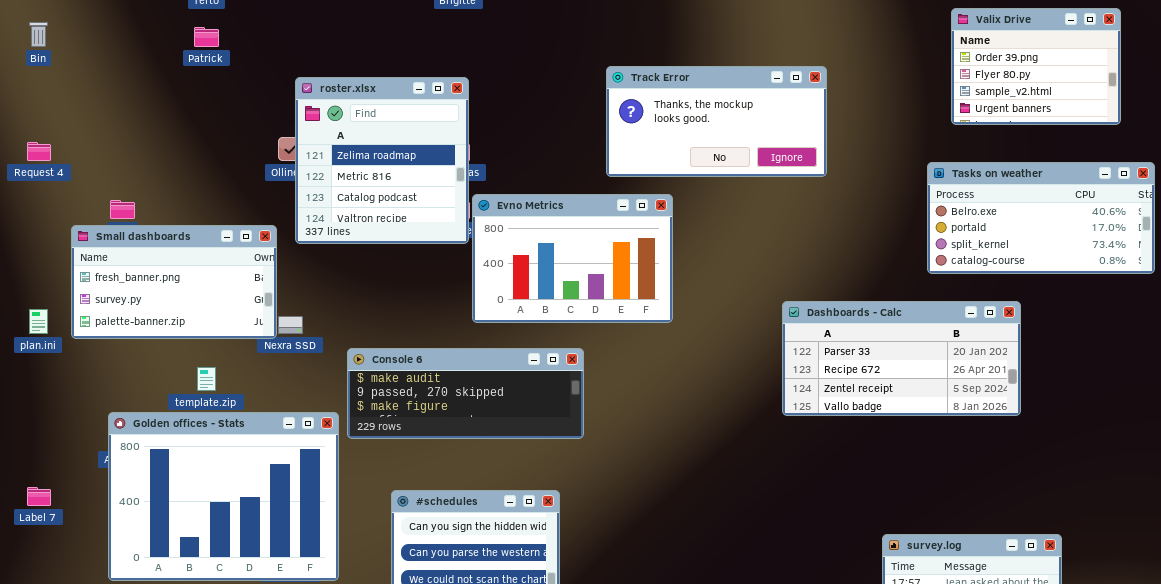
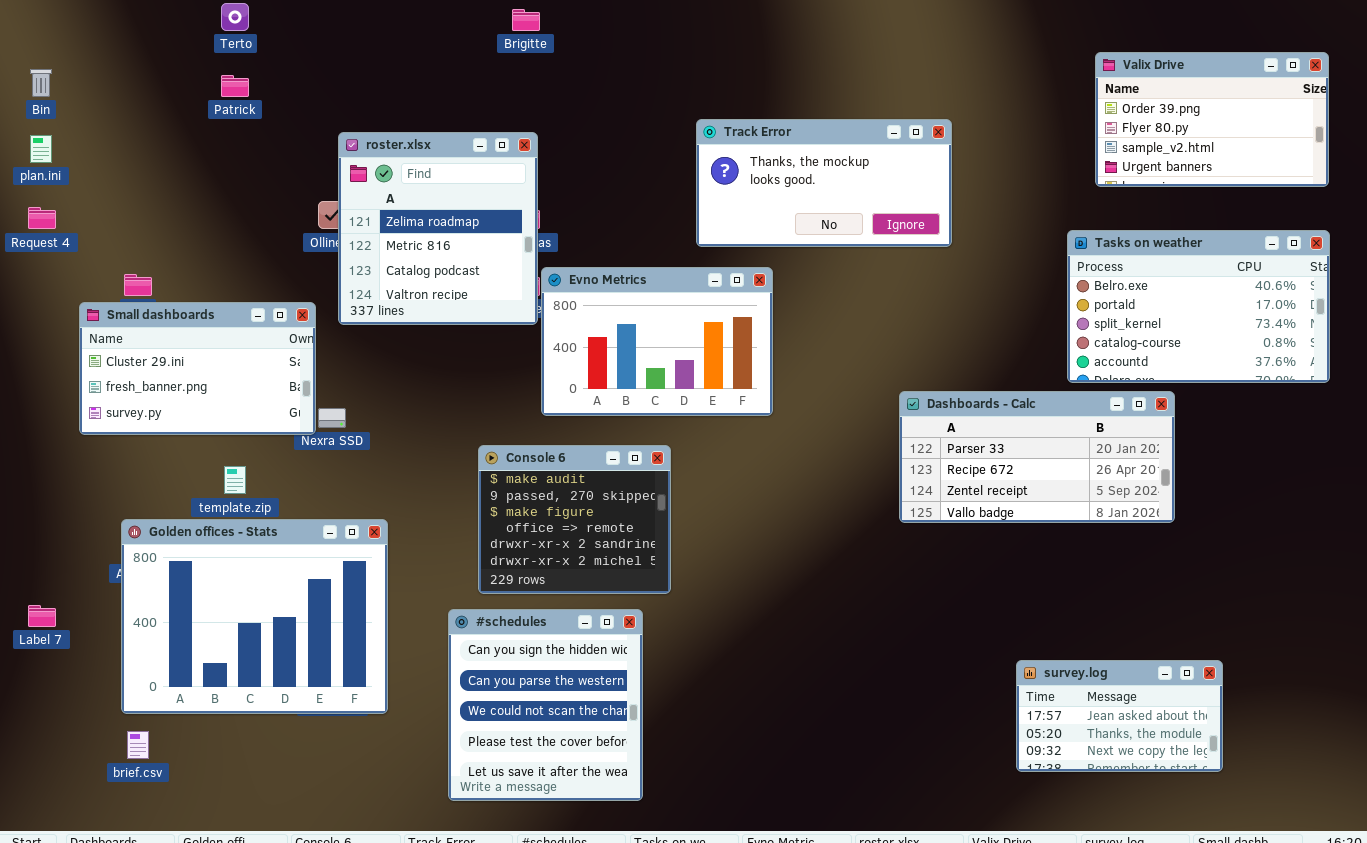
Valix Drive: [951,8,1121,125] -> [1095,52,1329,187], resized
Tasks on weather: [927,162,1155,274] -> [1067,230,1330,383], resized
Small dashboards: [71,225,277,339] -> [79,302,316,435], scrolled up 1 row
plan.ini: [29,309,48,334] -> [30,135,52,163], moved
Console 6: [347,348,584,439] -> [478,445,671,594], resized

